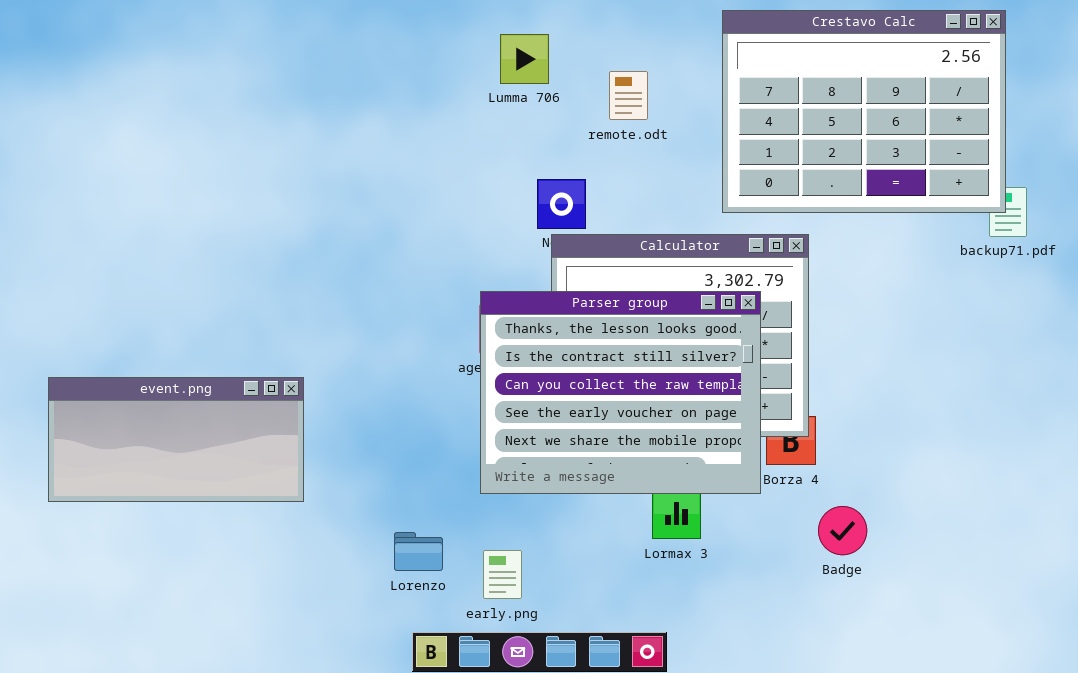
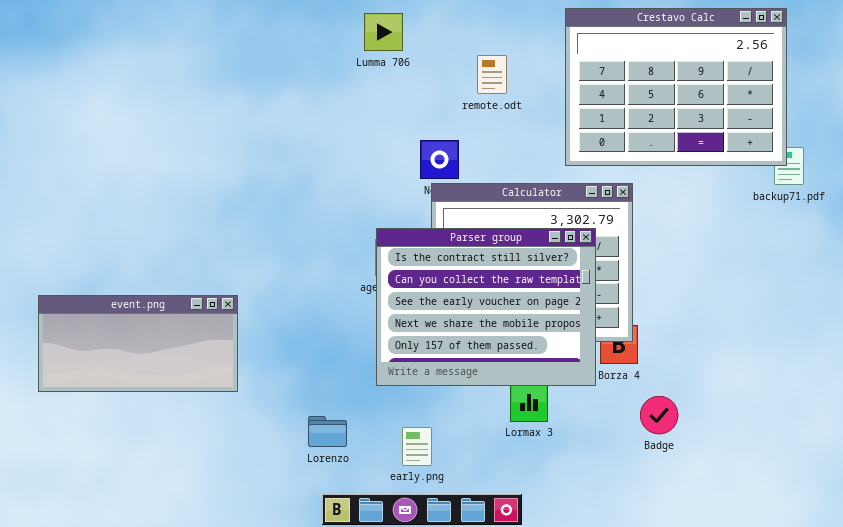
Lumma 706: [500,34,549,84] -> [364,13,403,51], moved
Parser group: [480,291,761,494] -> [376,228,596,386], scrolled down 1 row
early.png: [483,550,522,599] -> [402,427,432,466], moved

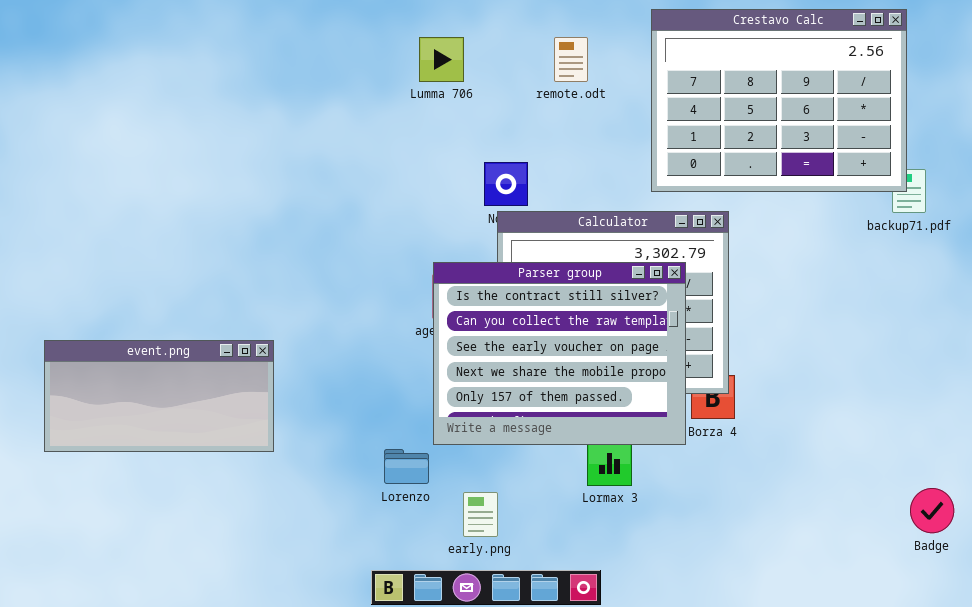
Lumma 706: [364,13,403,51] -> [419,37,464,82], moved
remote.odt: [477,55,507,94] -> [554,37,588,82], moved
Badge: [640,396,678,434] -> [910,488,954,533], moved
Lorenzo: [308,416,347,447] -> [384,449,429,484], moved

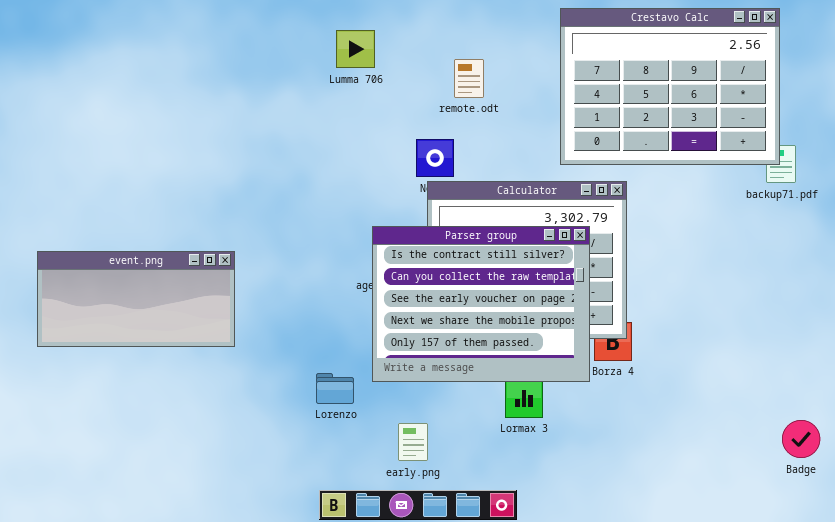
Lumma 706: [419,37,464,82] -> [336,30,375,68], moved
remote.odt: [554,37,588,82] -> [454,59,484,98], moved
event.png: [44,340,274,452] -> [37,251,235,347], moved
Lorenzo: [384,449,429,484] -> [316,373,354,404], moved

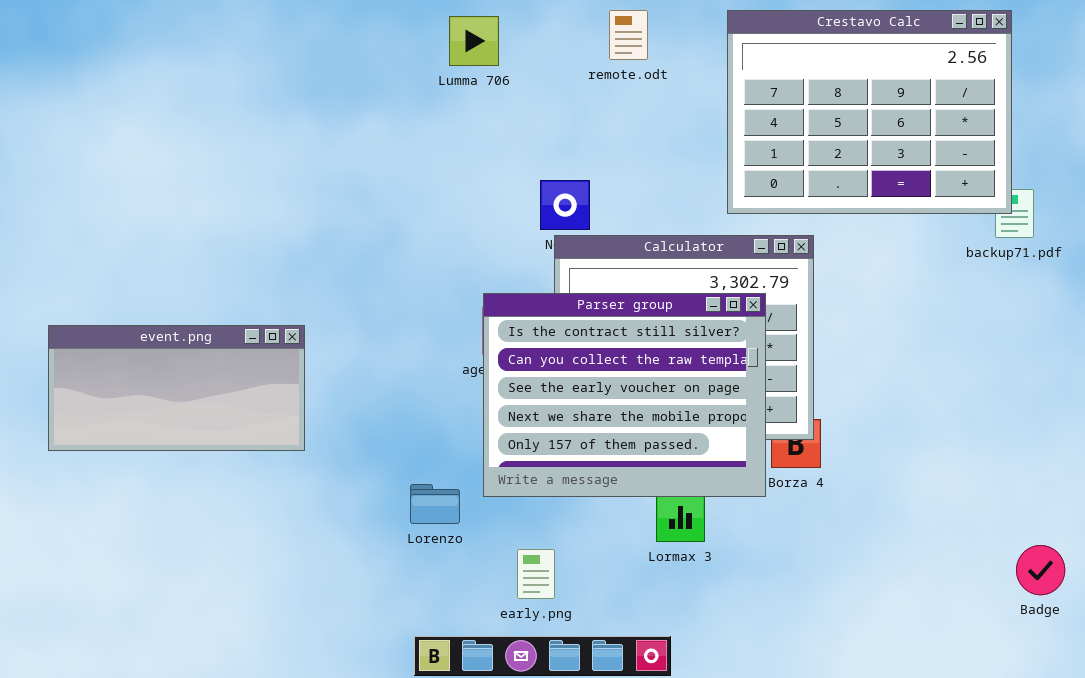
Lumma 706: [336,30,375,68] -> [449,16,499,66], moved
remote.odt: [454,59,484,98] -> [609,10,648,60], moved

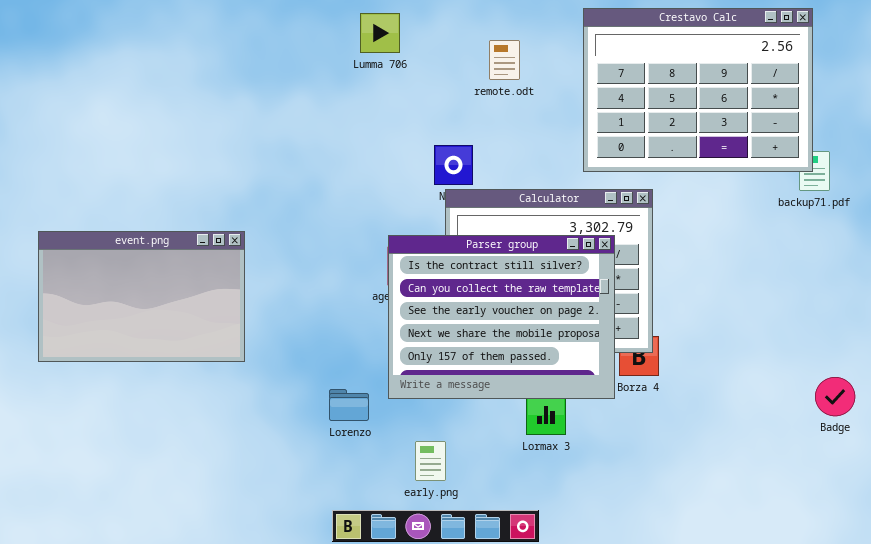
remote.odt: [609,10,648,60] -> [489,40,520,80], moved
event.png: [48,325,305,451] -> [38,231,245,362], resized
Badge: [1016,545,1065,595] -> [815,377,855,416], moved

